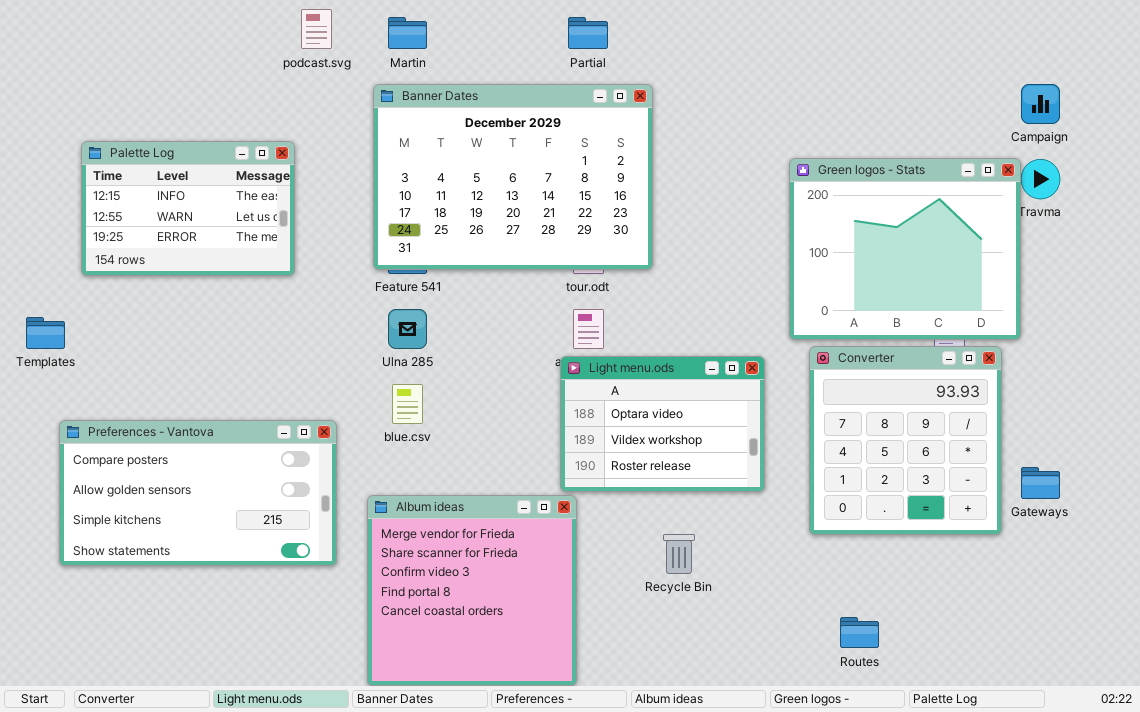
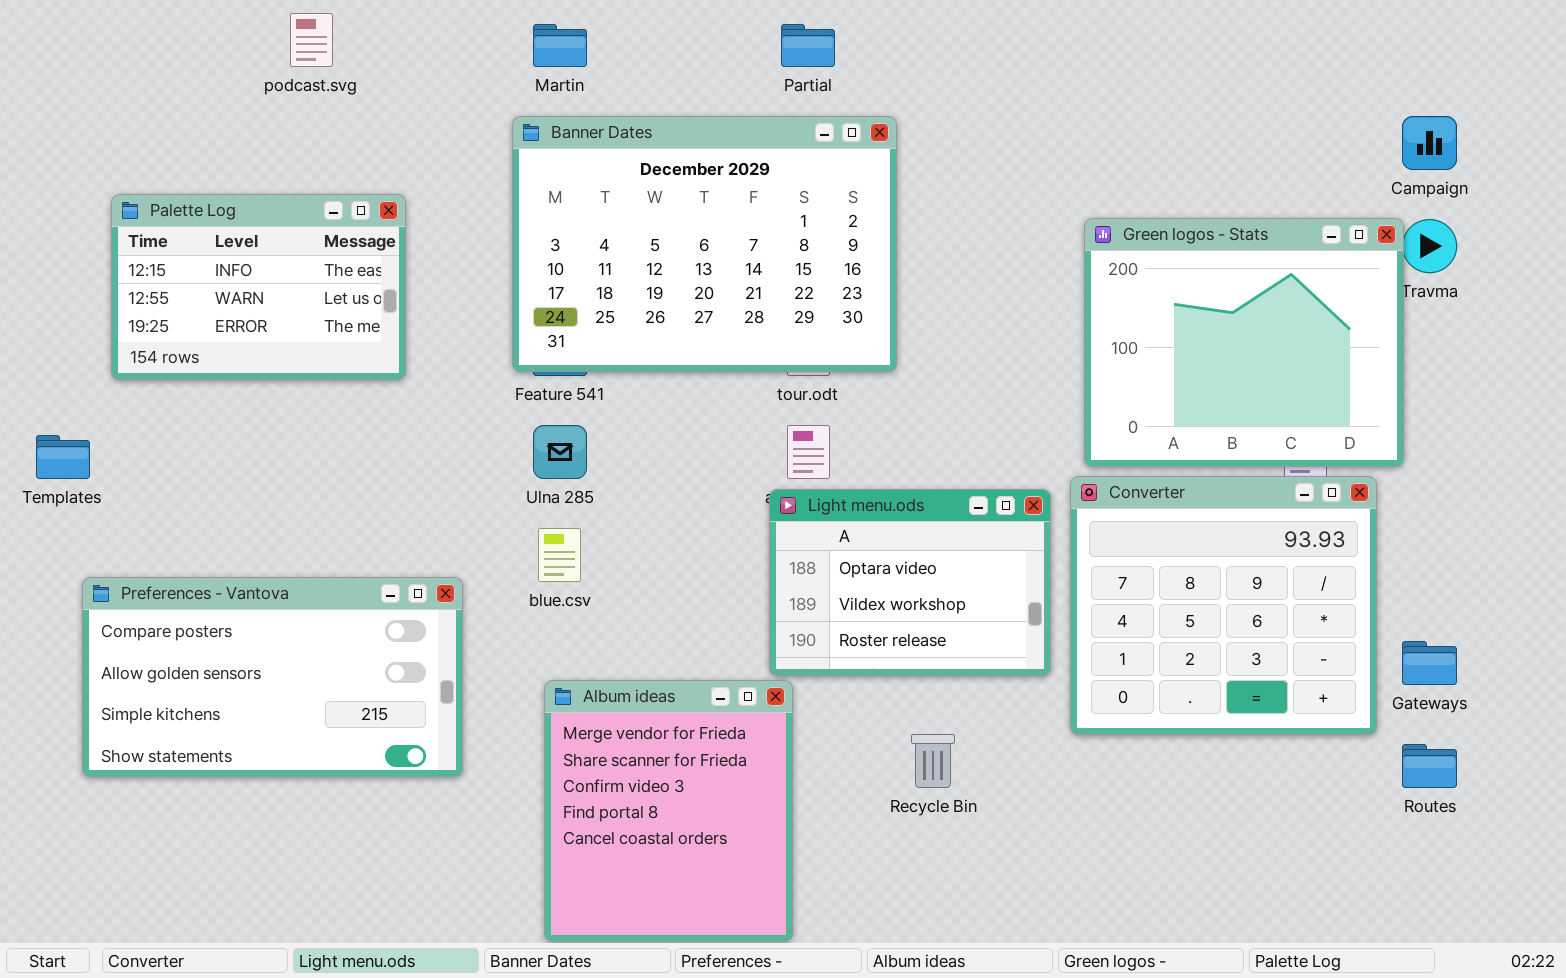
podcast.svg: [301,9,332,49] -> [290,13,333,67], moved
Converter: [809,346,1002,535] -> [1070,476,1377,735], resized
Album ideas: [367,495,577,686] -> [544,680,793,942], resized
Routes: [840,617,879,648] -> [1402,744,1457,788], moved

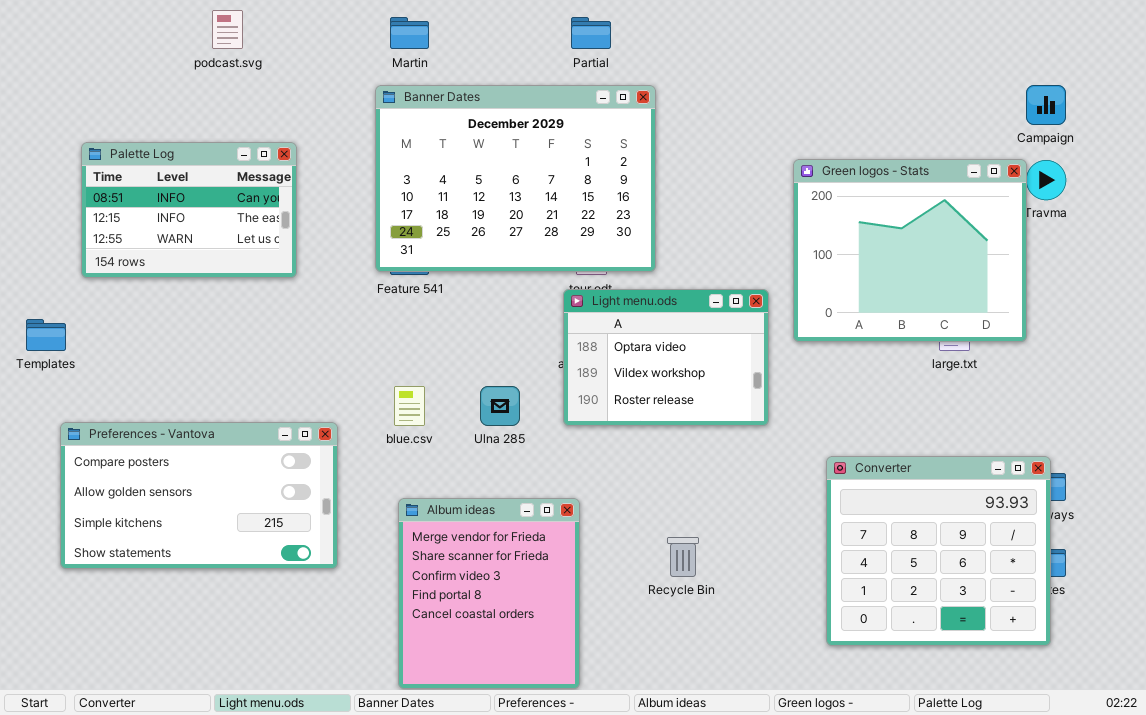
Palette Log: [111,194,406,380] -> [81,142,297,278], scrolled up 1 row
Ulna 285: [533,425,587,479] -> [480,386,520,426], moved
Converter: [1070,476,1377,735] -> [826,456,1051,646], moved
Light menu.ods: [769,489,1051,676] -> [563,289,769,426], moved

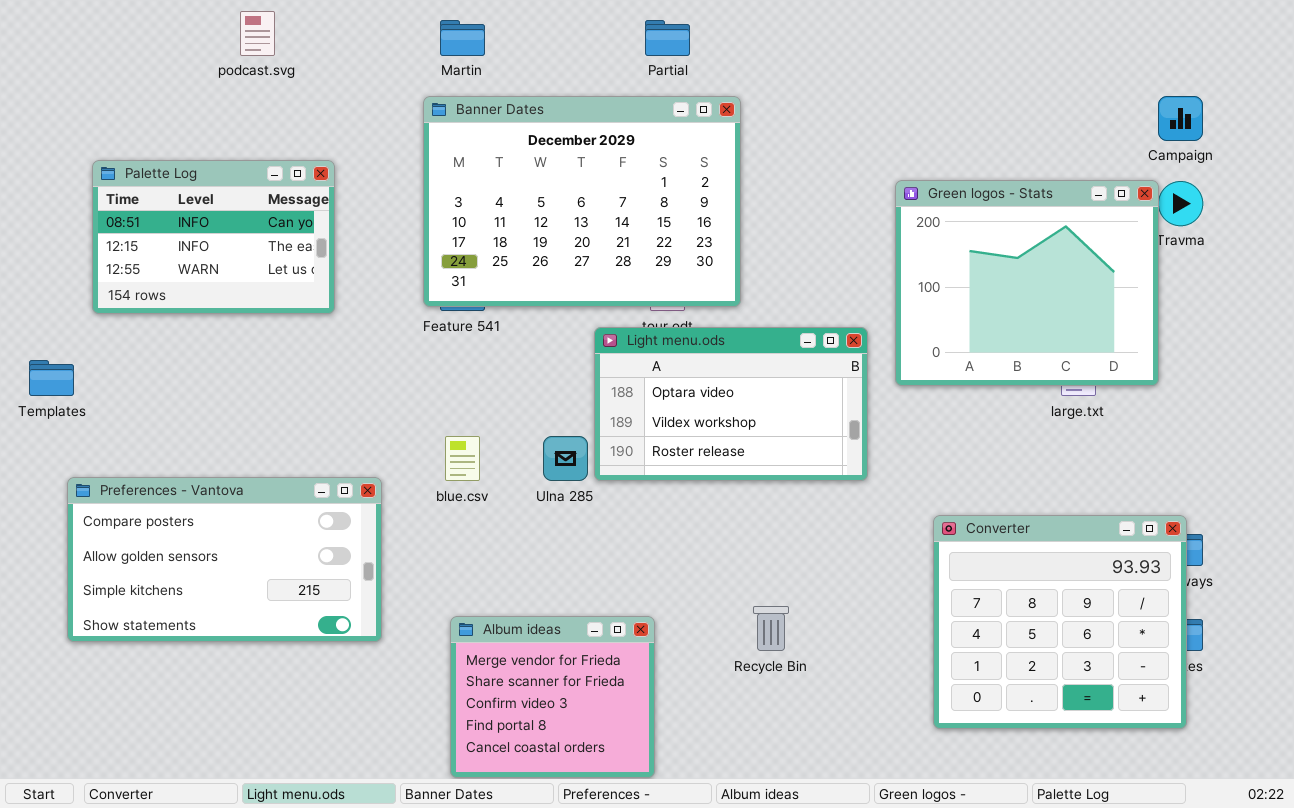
Light menu.ods: [563,289,769,426] -> [594,327,868,481], resized
Album ideas: [398,498,580,689] -> [450,616,655,778], resized

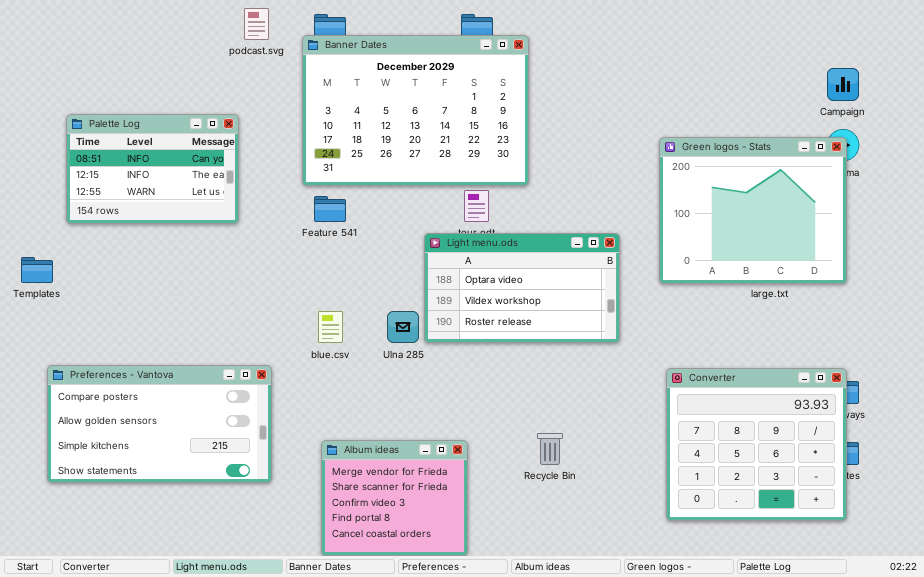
podcast.svg: [240,11,275,56] -> [244,8,269,40], moved
Banner Dates: [423,96,741,307] -> [302,35,529,186], moved
Green logos - Stats: [895,180,1159,386] -> [659,137,847,284], moved
Preferences - Vantova: [67,477,382,642] -> [47,365,272,483], moved

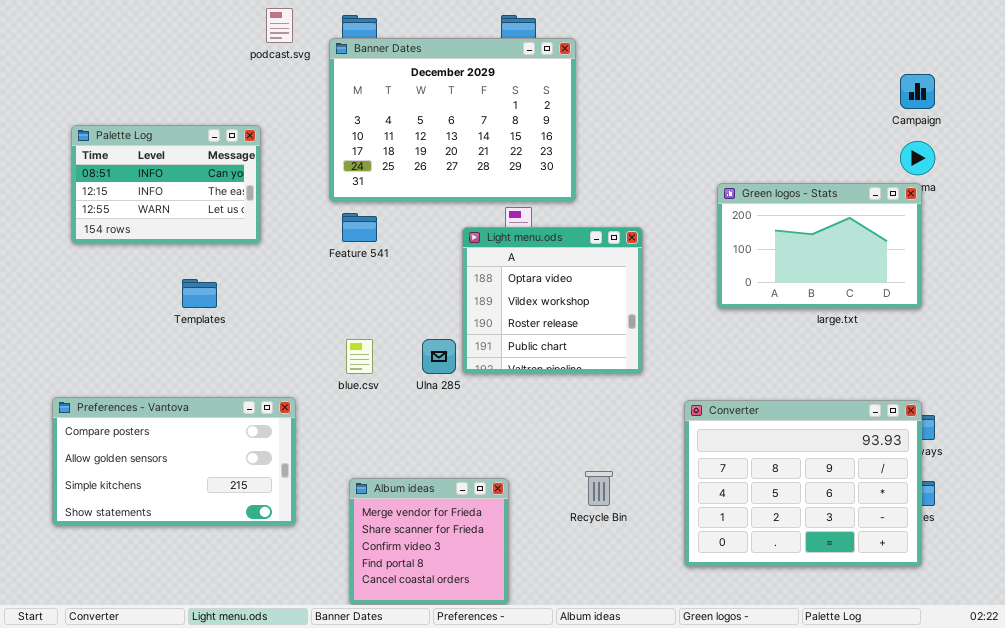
Green logos - Stats: [659,137,847,284] -> [717,183,922,309], resized
Light menu.ods: [424,233,620,343] -> [462,227,643,374], resized
Templates: [21,257,53,283] -> [182,279,217,308], moved
Converter: [666,368,847,521] -> [684,400,922,567], resized

